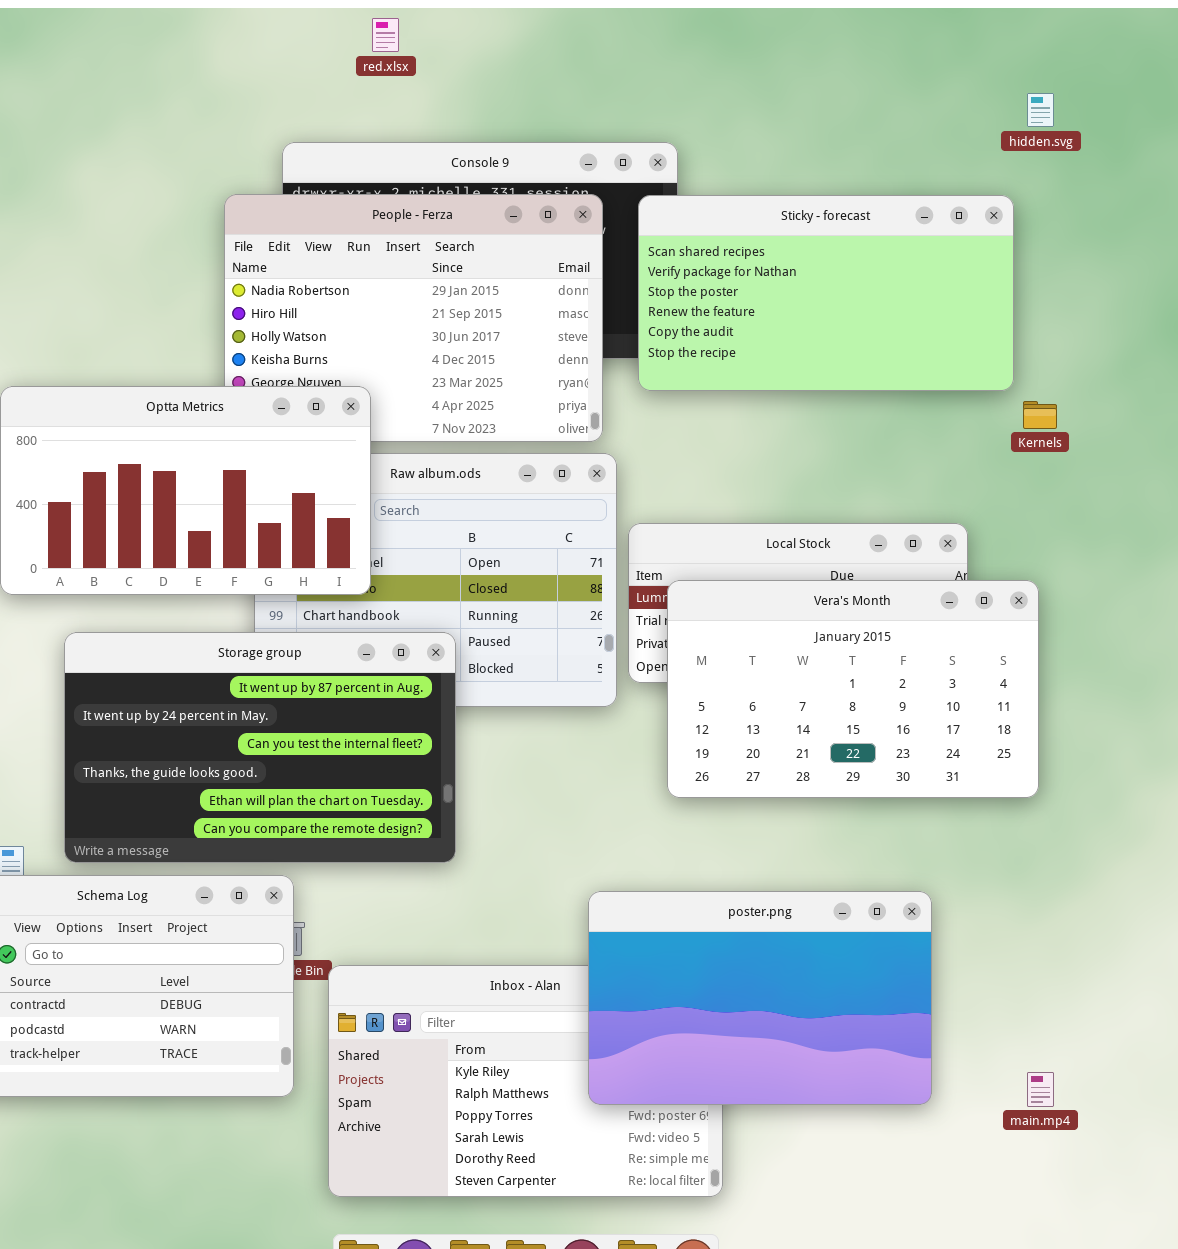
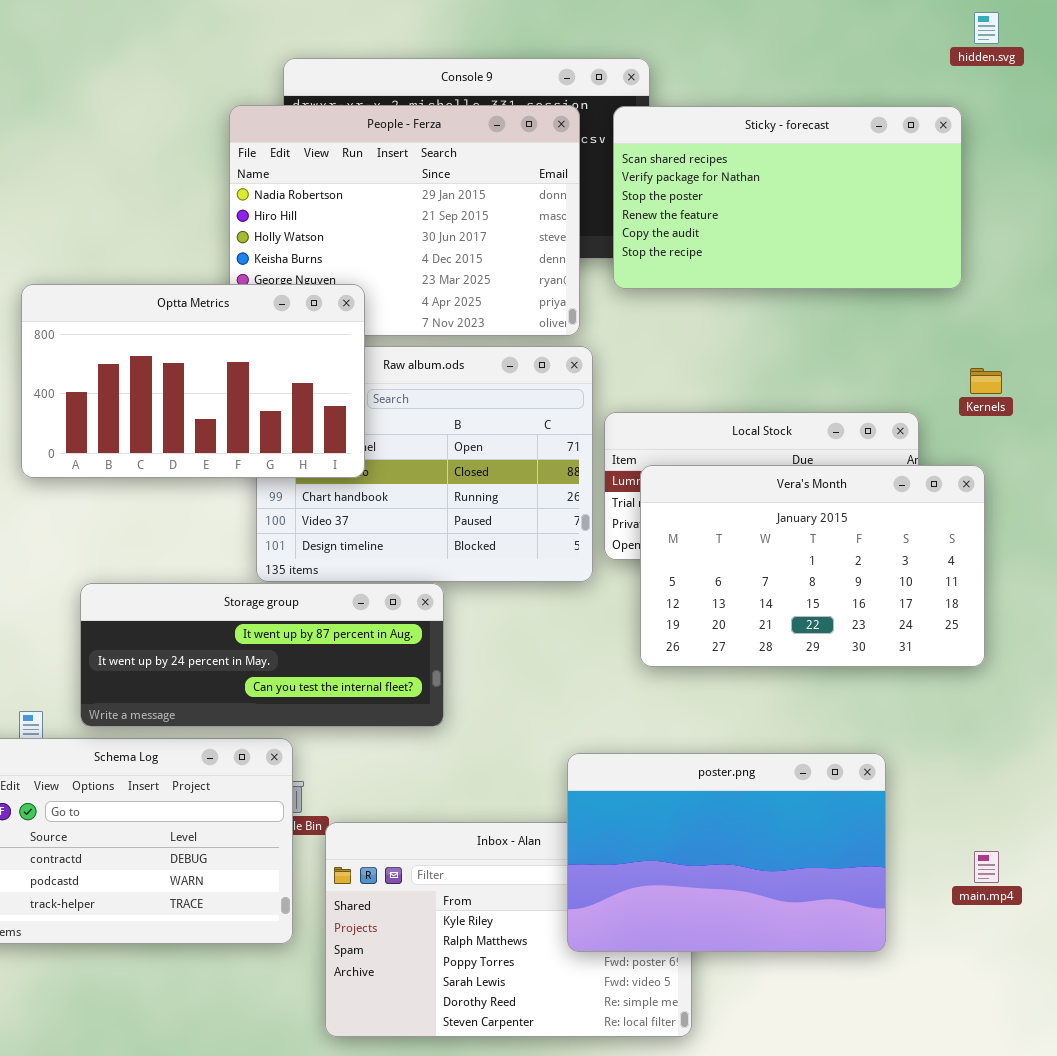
Kernels: [1023,401,1057,429] -> [970,368,1002,394], moved
Storage group: [64,632,456,863] -> [80,583,444,727], resized
main.mp4: [1027,1072,1054,1107] -> [974,851,999,883], moved

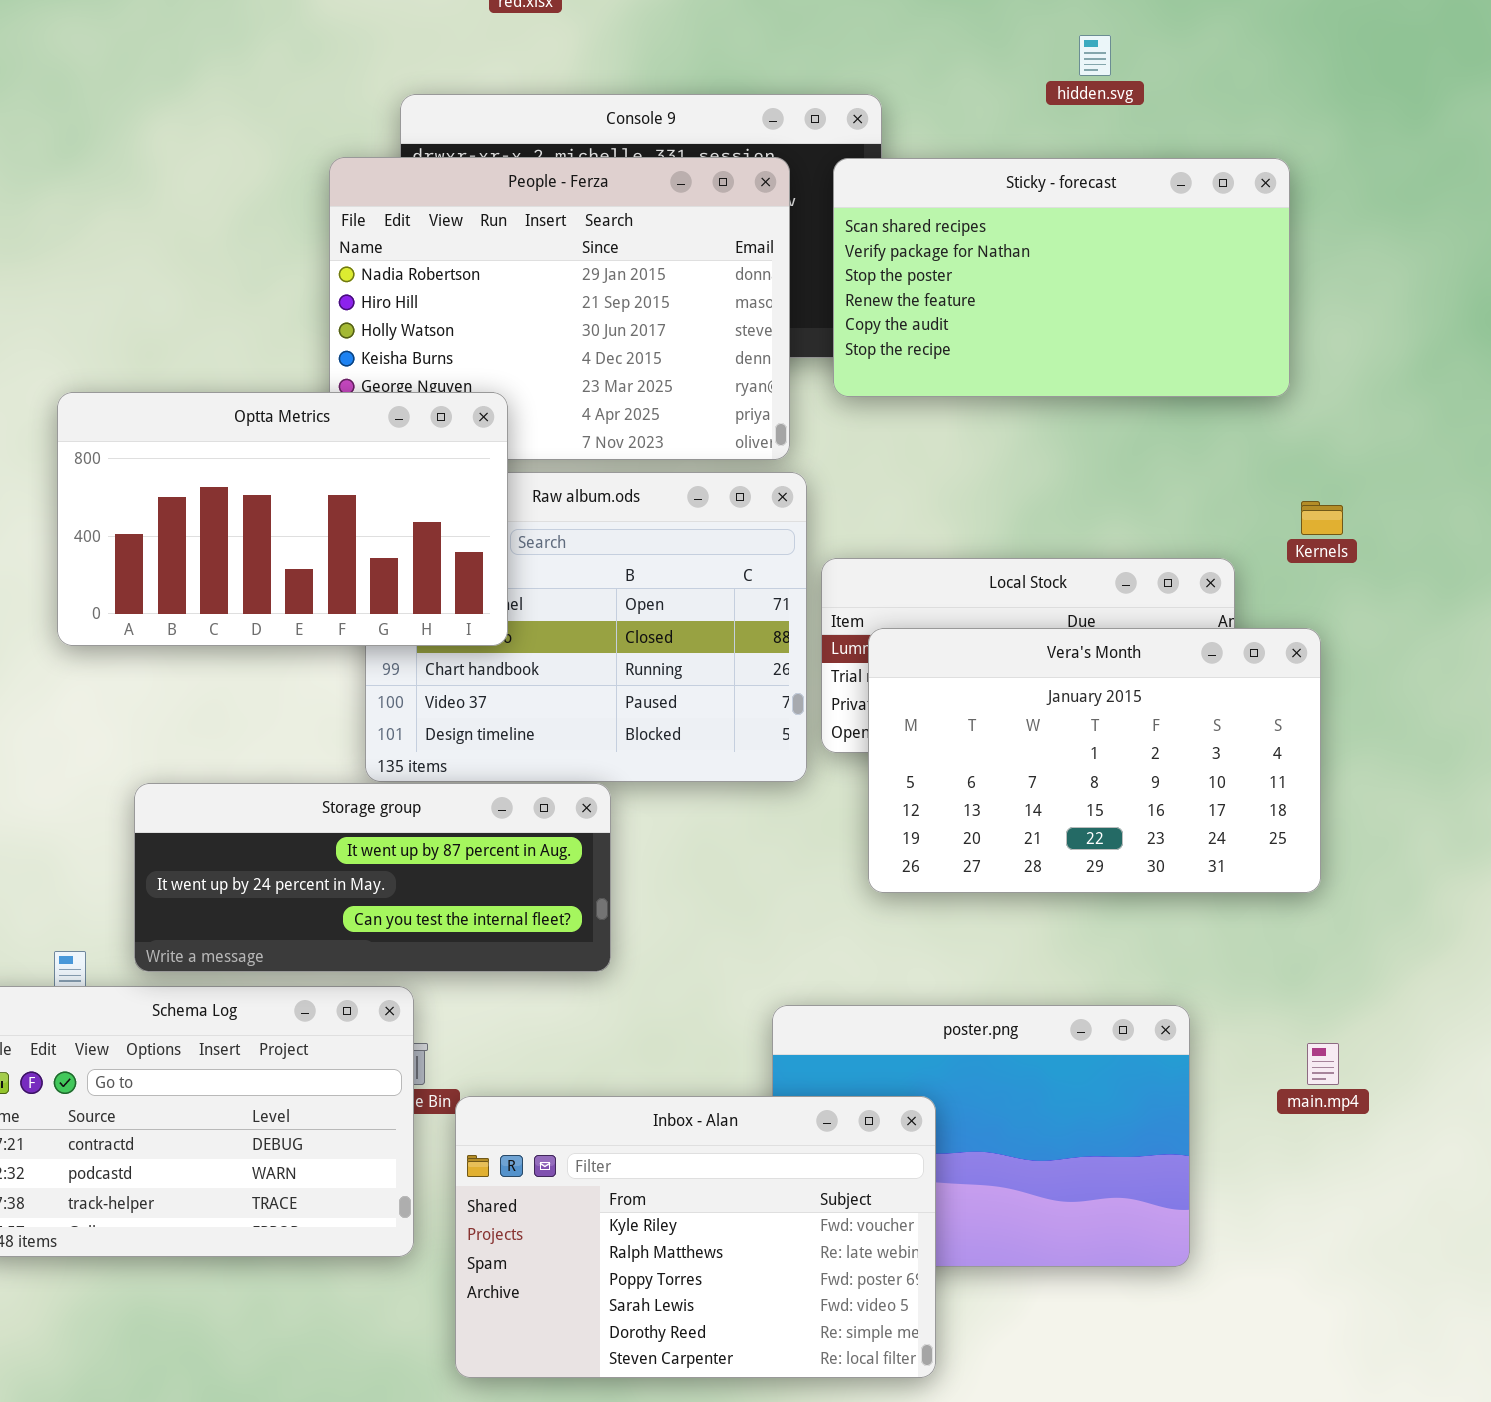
hidden.svg: [974,12,999,44] -> [1079,35,1111,76], moved
Inbox - Alan: [325,822,692,1037] -> [455,1096,936,1378], raised
main.mp4: [974,851,999,883] -> [1307,1043,1339,1085], moved

